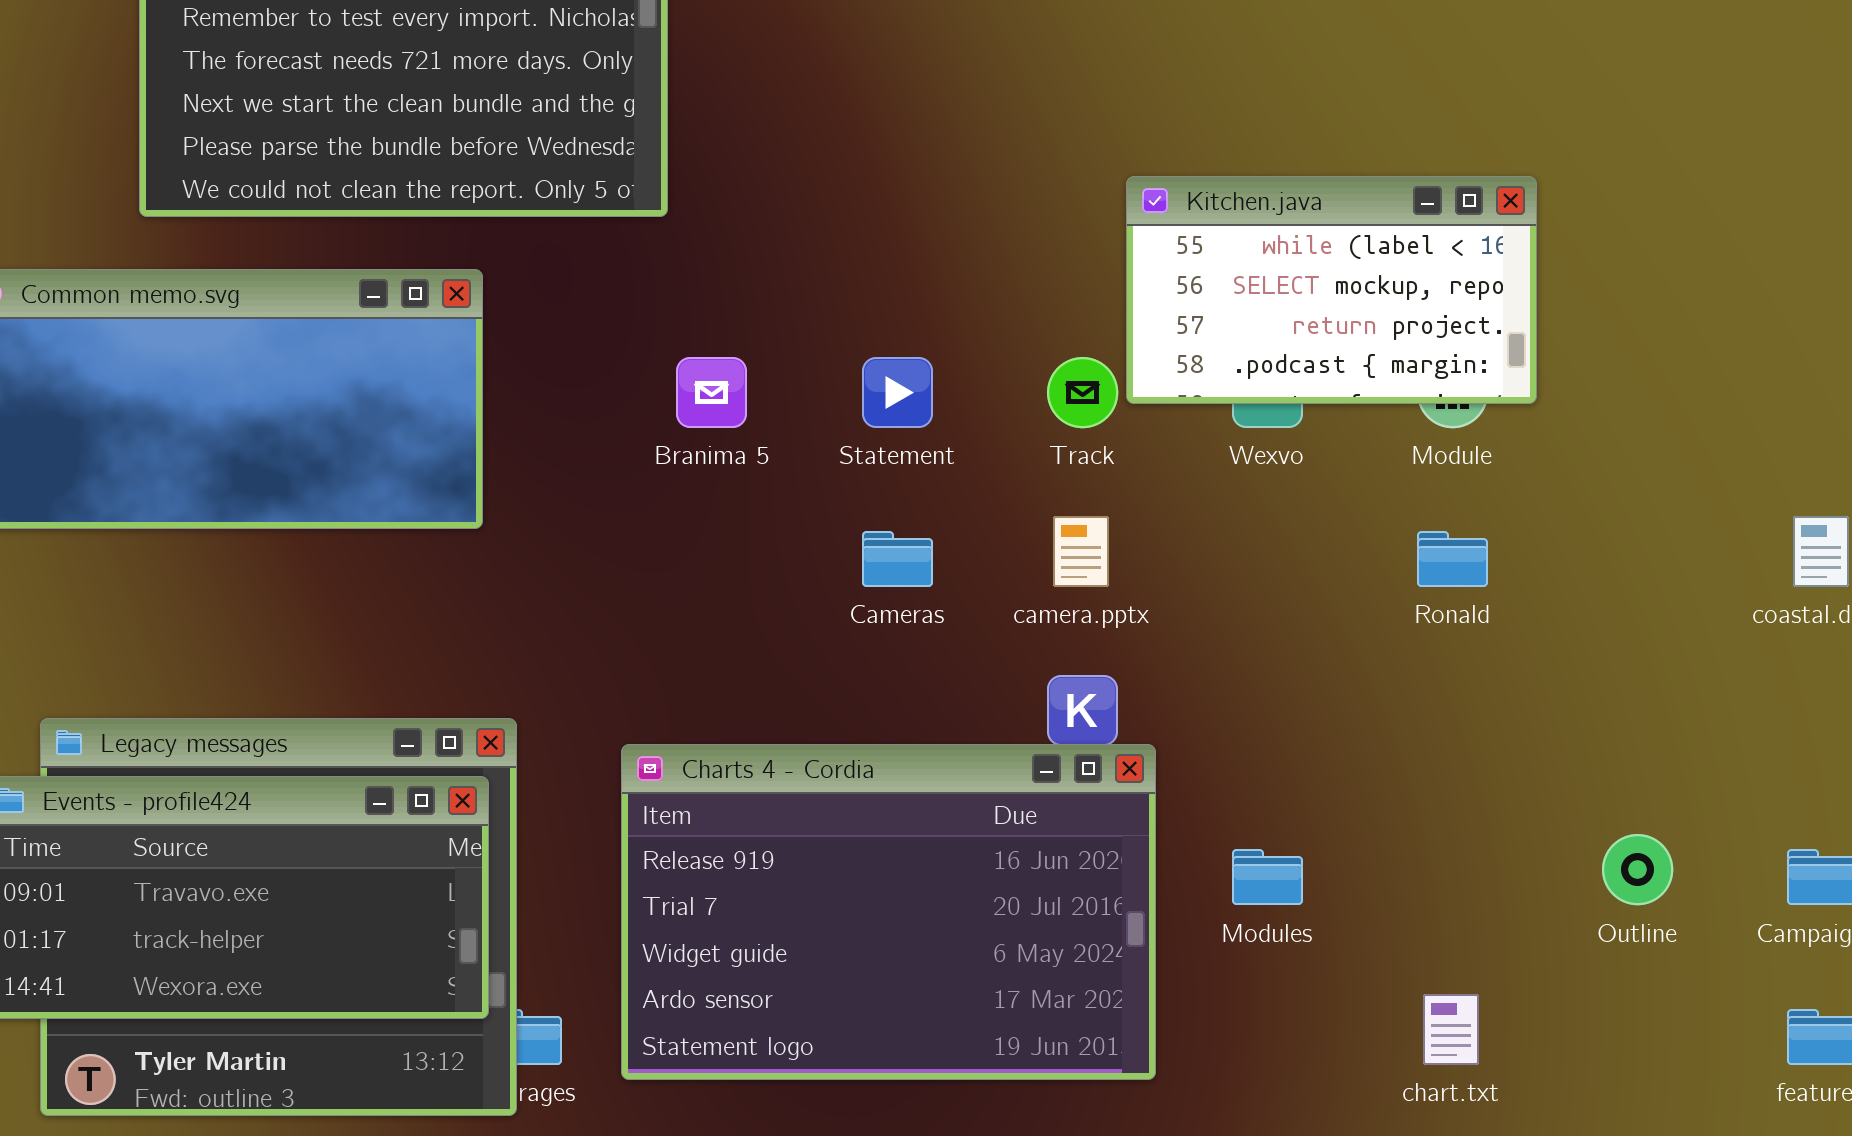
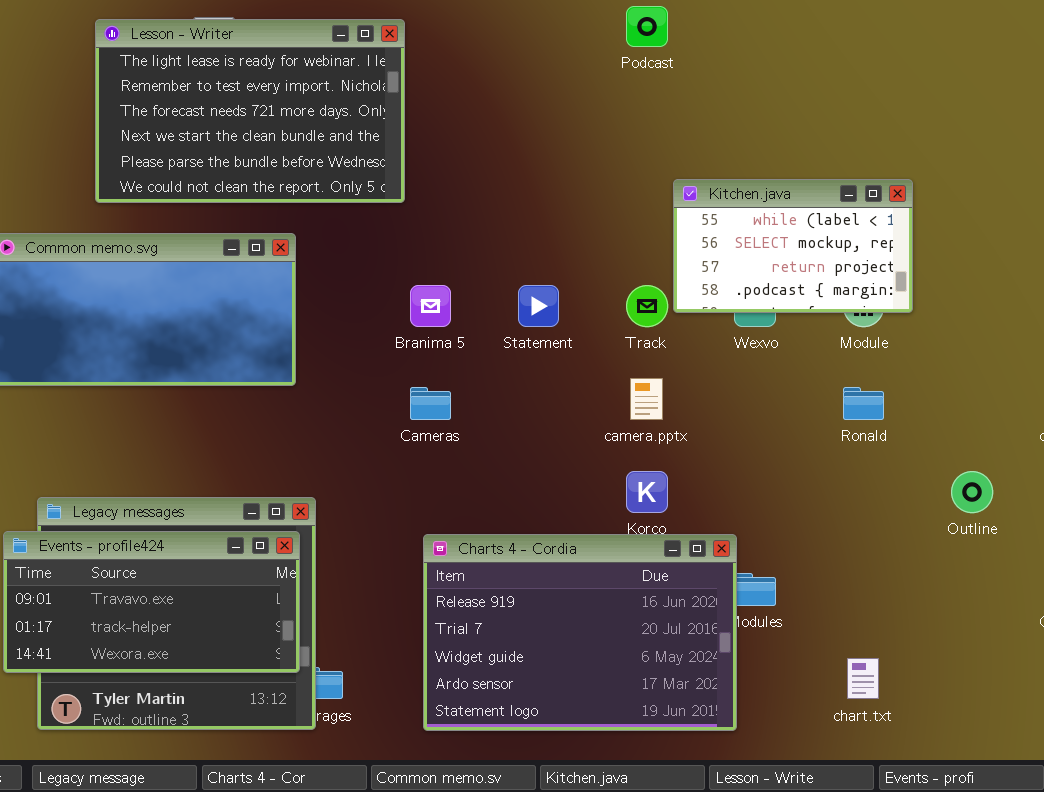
Cameras: [862,531,933,587] -> [410,387,451,420], moved
Charts 4 - Cordia: [621,744,1156,1080] -> [423,534,737,731], moved
Outline: [1602,834,1673,905] -> [951,471,993,513], moved

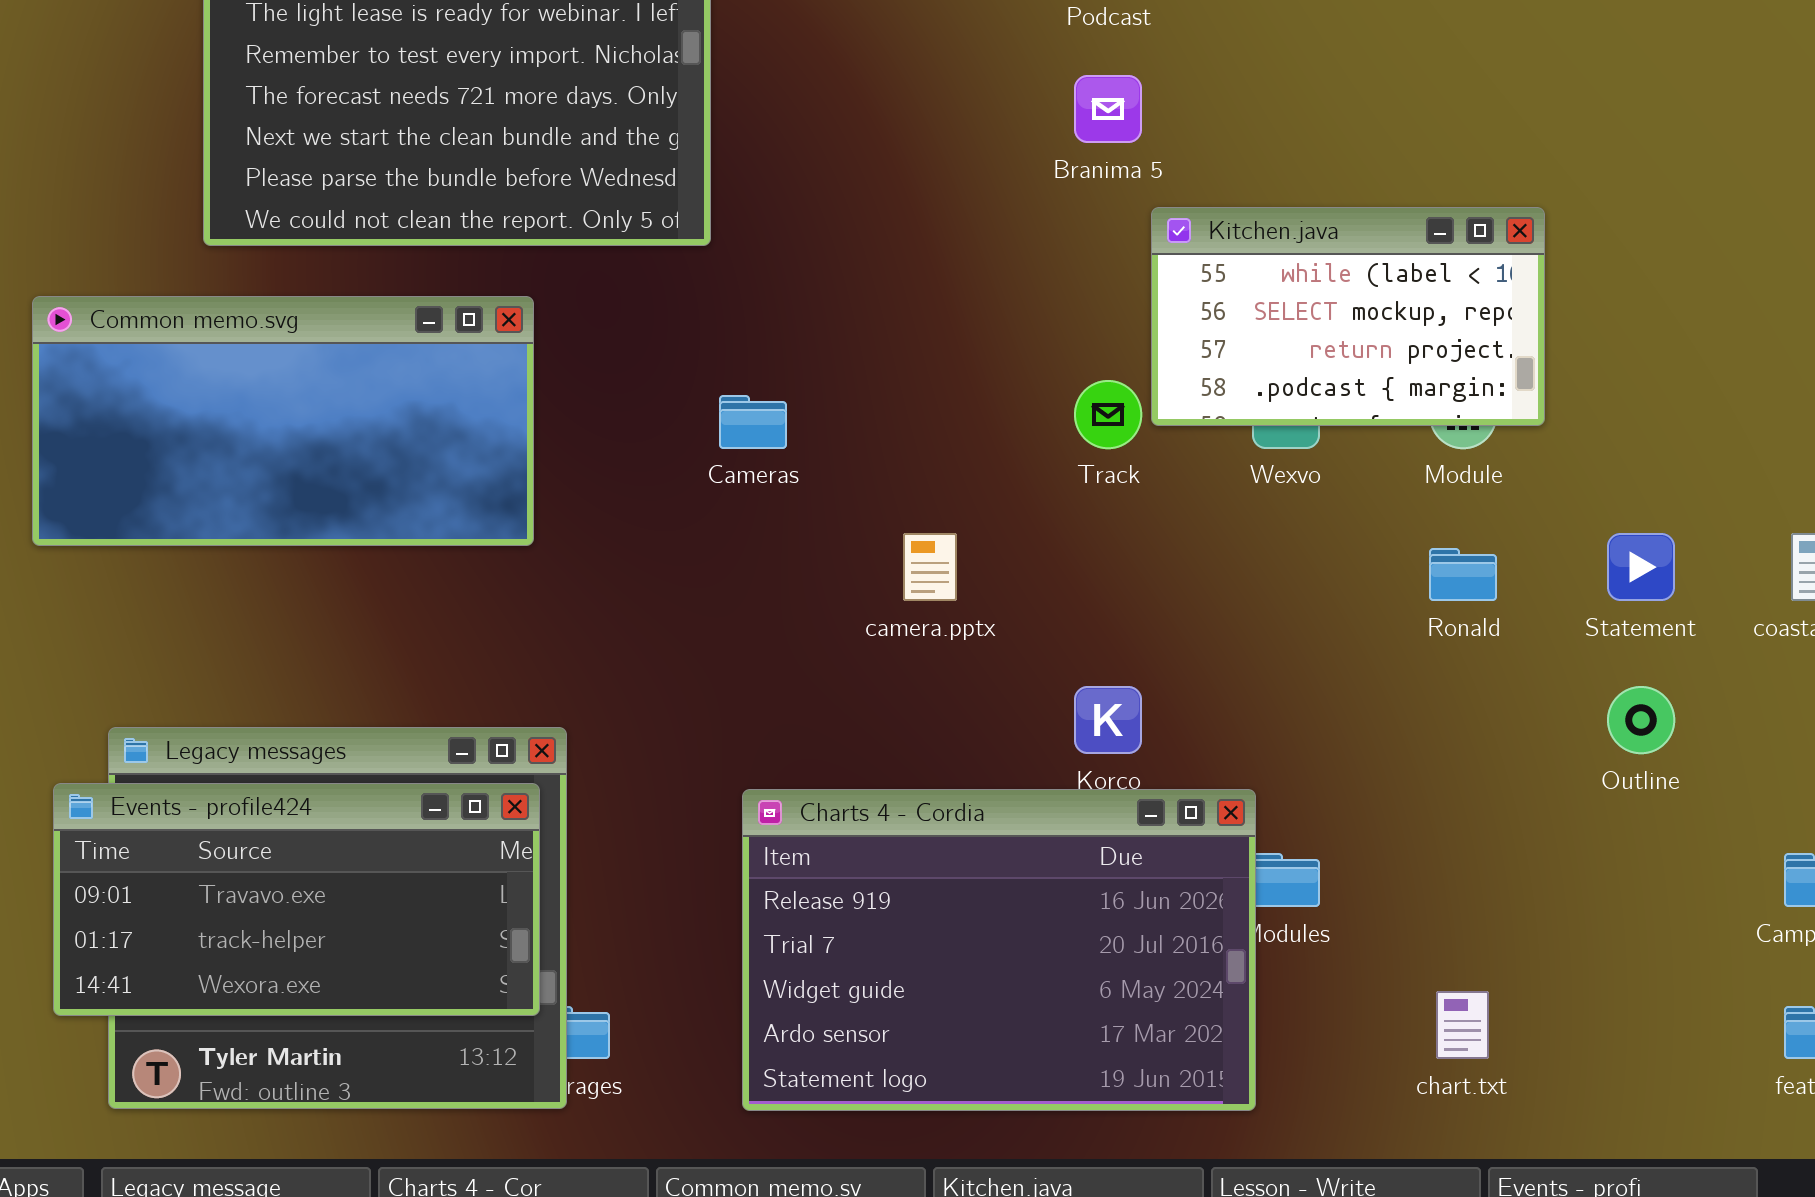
Branima 5: [410,285,451,327] -> [1074,75,1142,143], moved
Statement: [518,285,559,327] -> [1607,533,1675,601], moved
camera.pptx: [630,378,663,420] -> [903,533,957,601], moved
Cameras: [410,387,451,420] -> [719,395,787,449], moved

